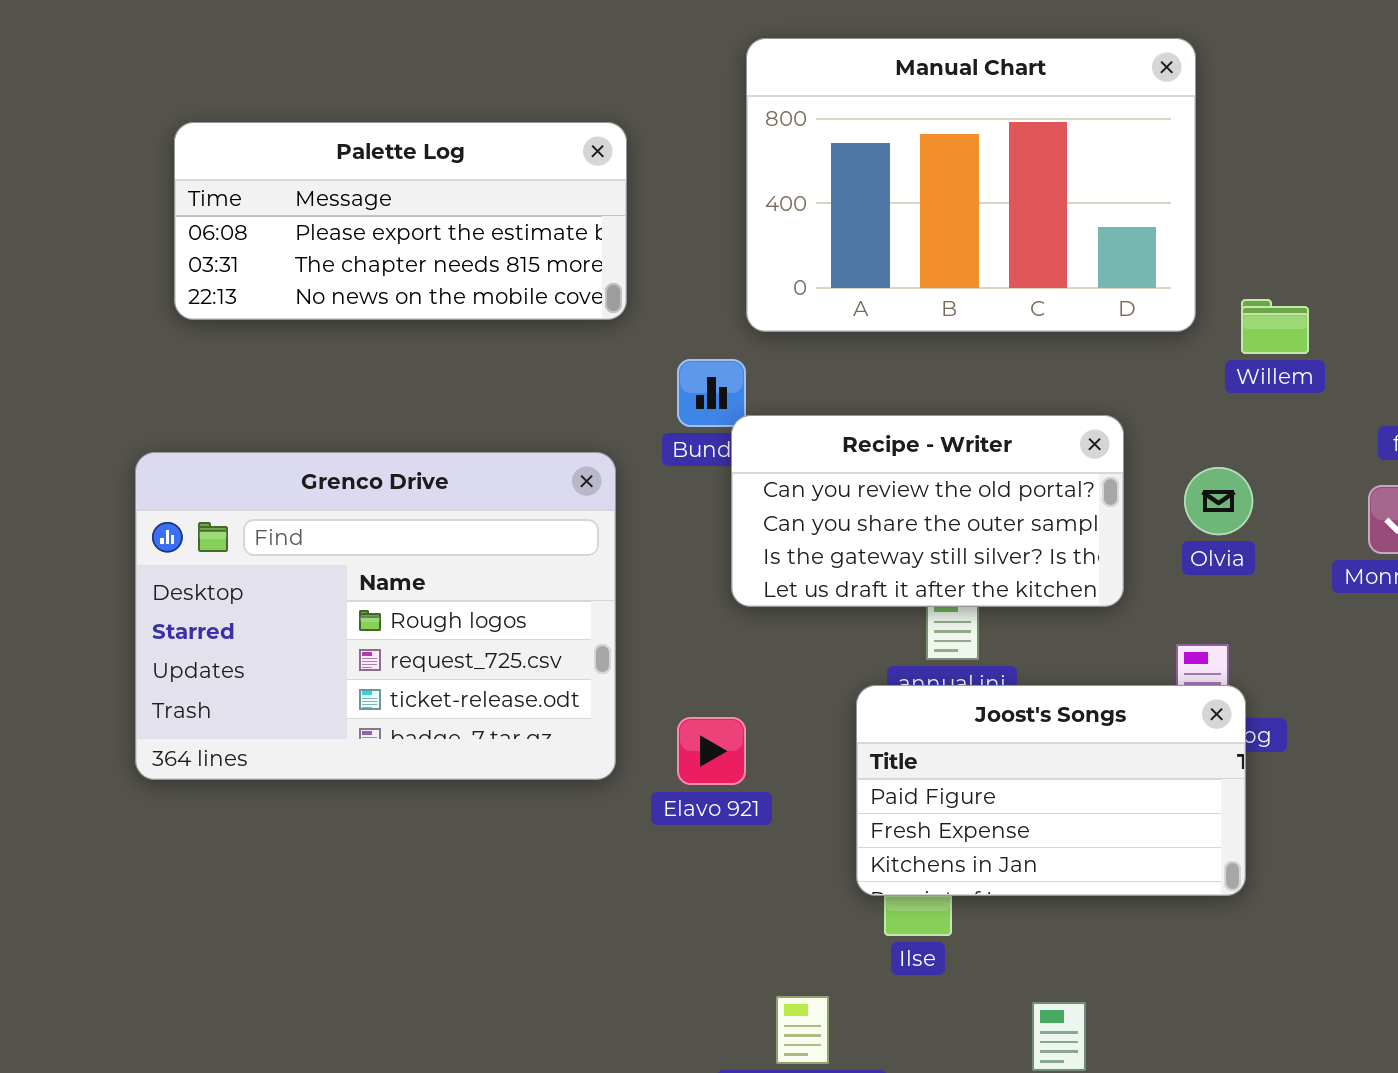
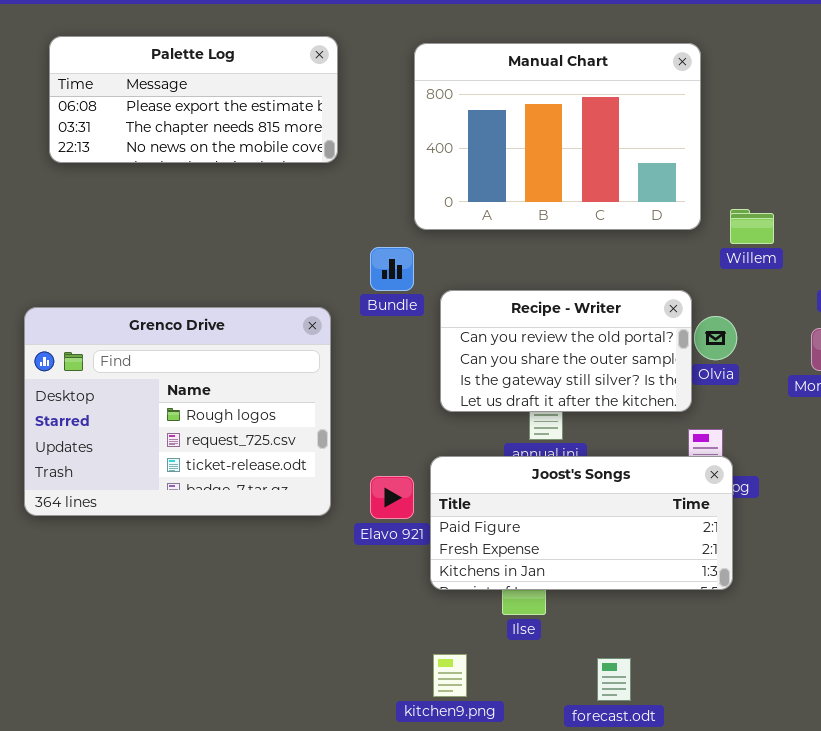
Palette Log: [174,122,627,320] -> [49,36,338,163], moved
Recipe - Writer: [731,415,1124,607] -> [440,290,692,412], moved
Joost's Songs: [856,685,1246,896] -> [430,456,733,590], resized

